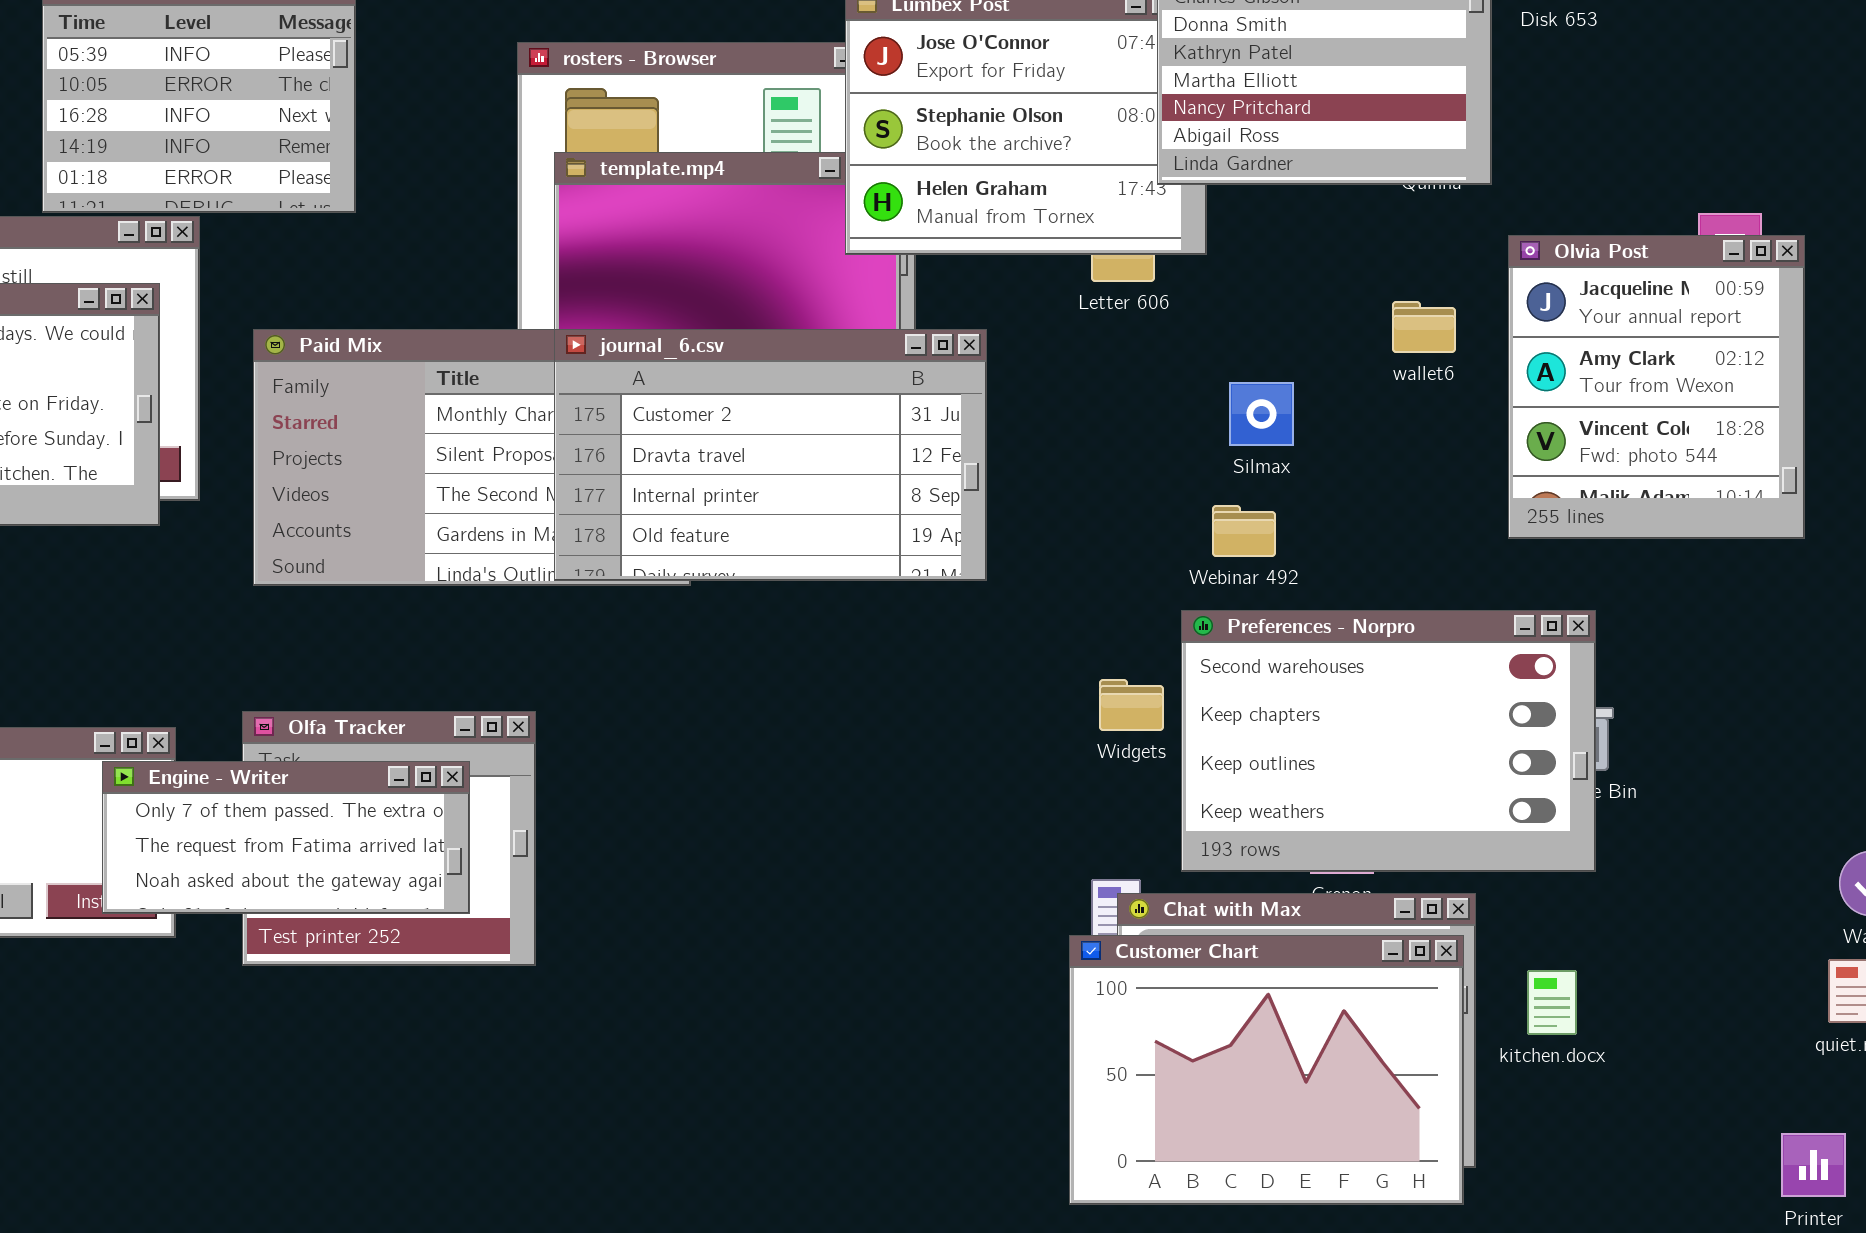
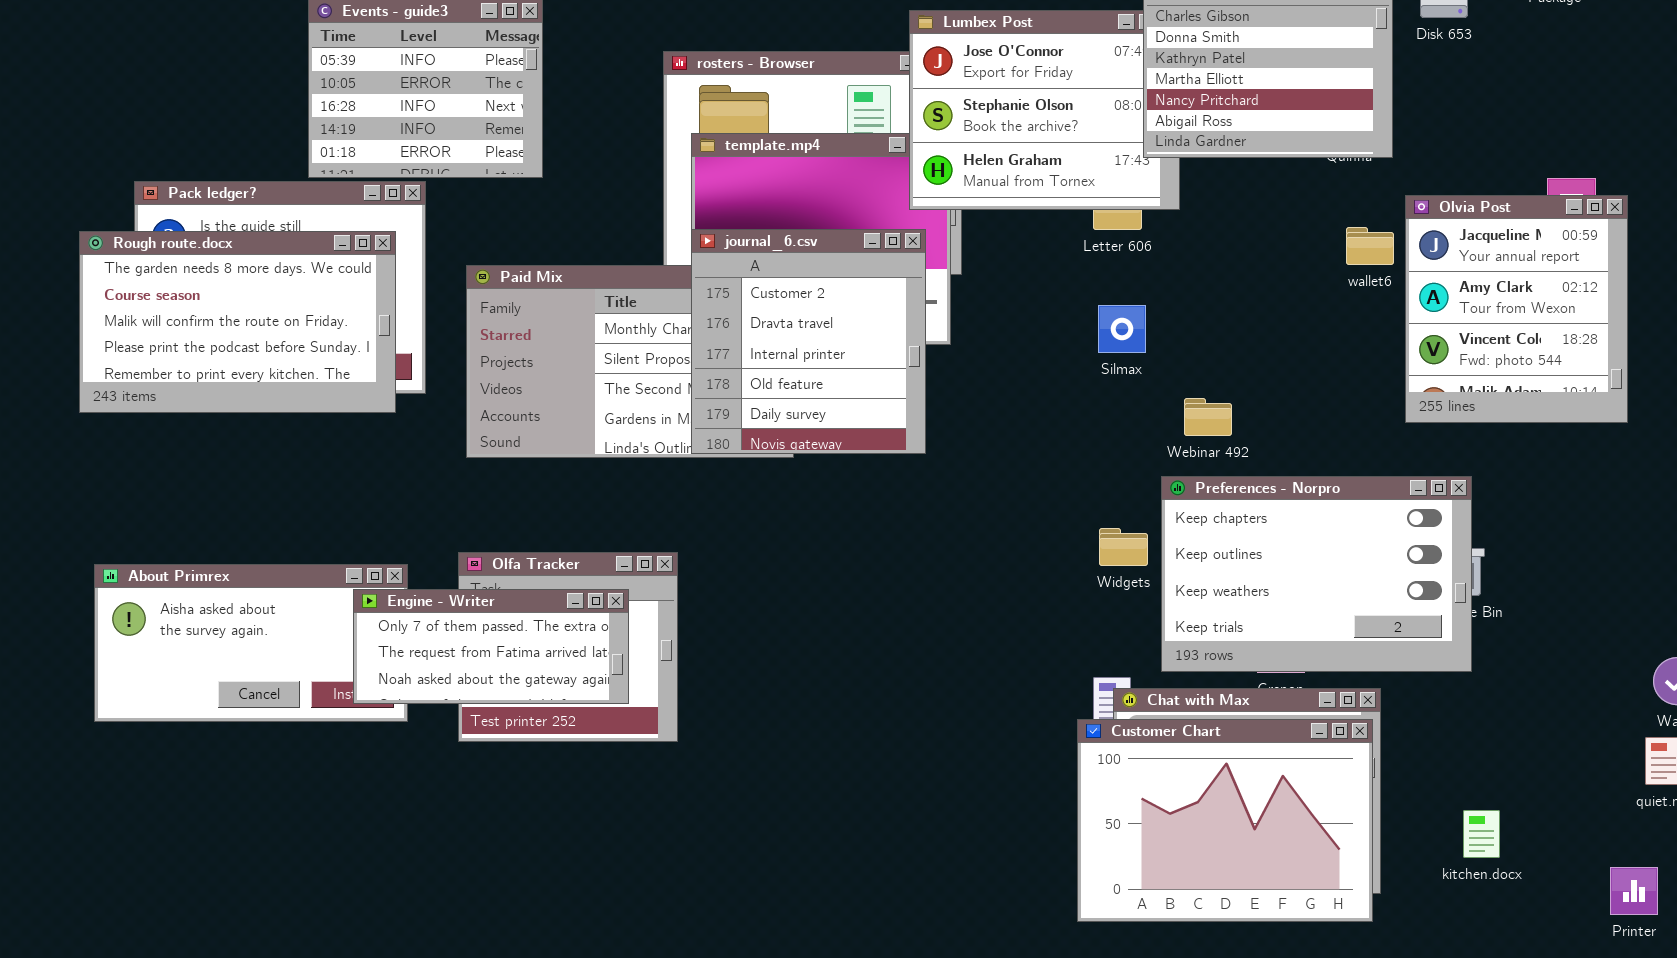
wallet6: [1392,301,1456,353] -> [1346,227,1394,265], moved
journal_6.csv: [554,329,987,581] -> [691,229,926,454], resized
Silmax: [1229,382,1294,446] -> [1098,305,1146,353], moved
Preferences - Norpro: [1181,610,1596,872] -> [1161,476,1472,672], scrolled down 1 row
kitchen.docx: [1527,970,1577,1035] -> [1463,810,1500,858], moved

